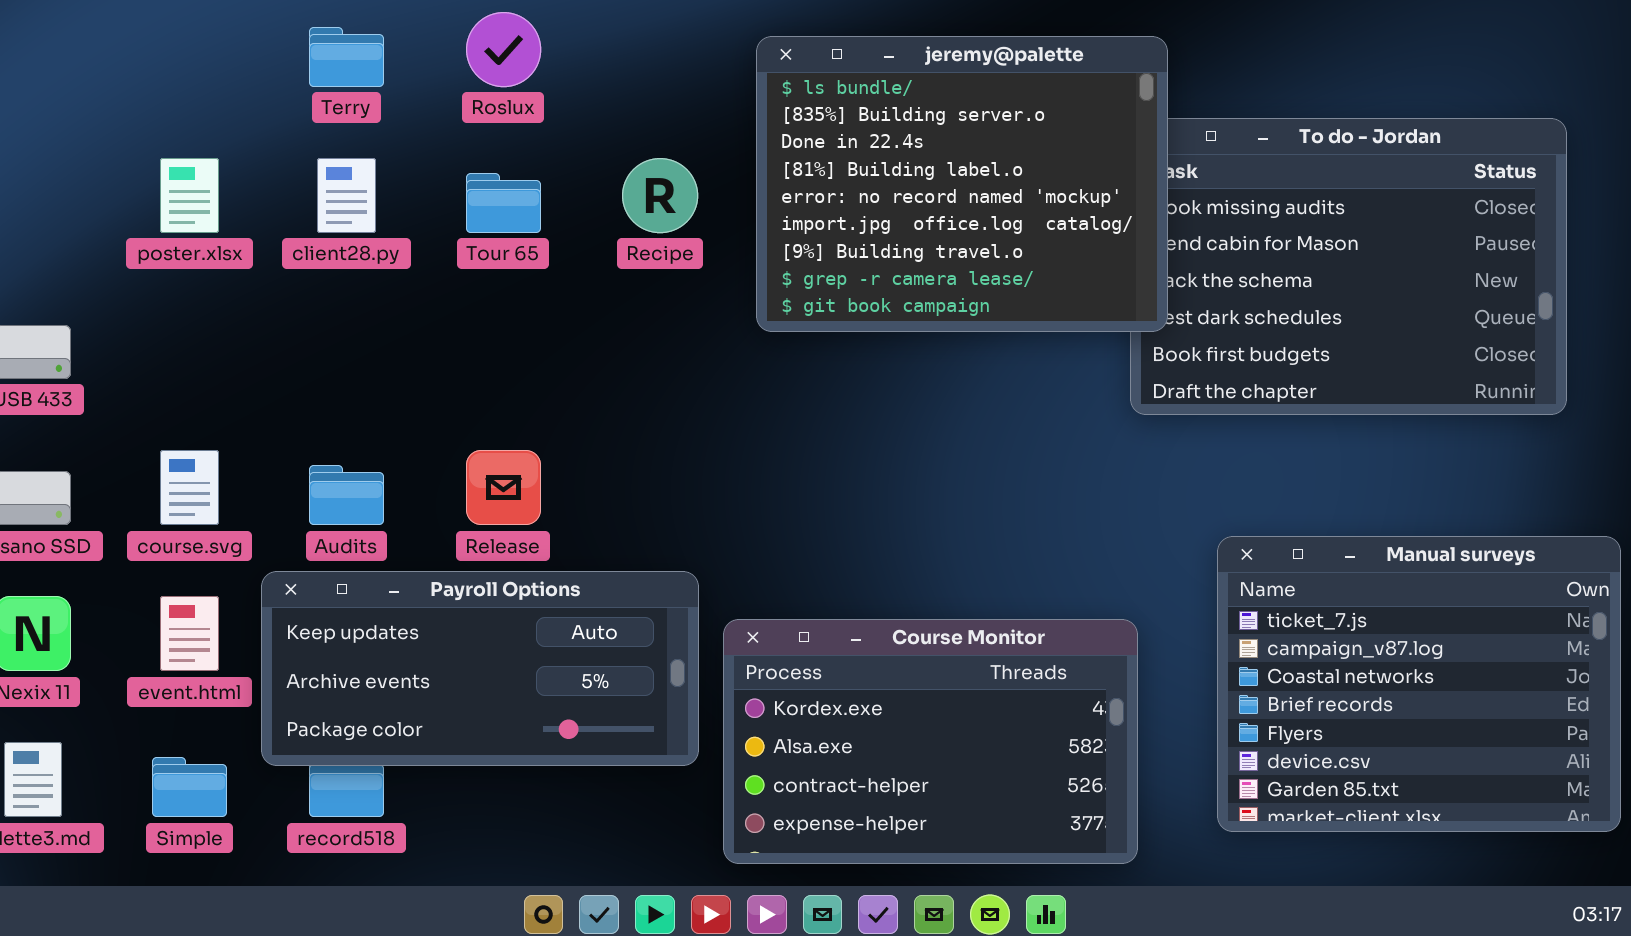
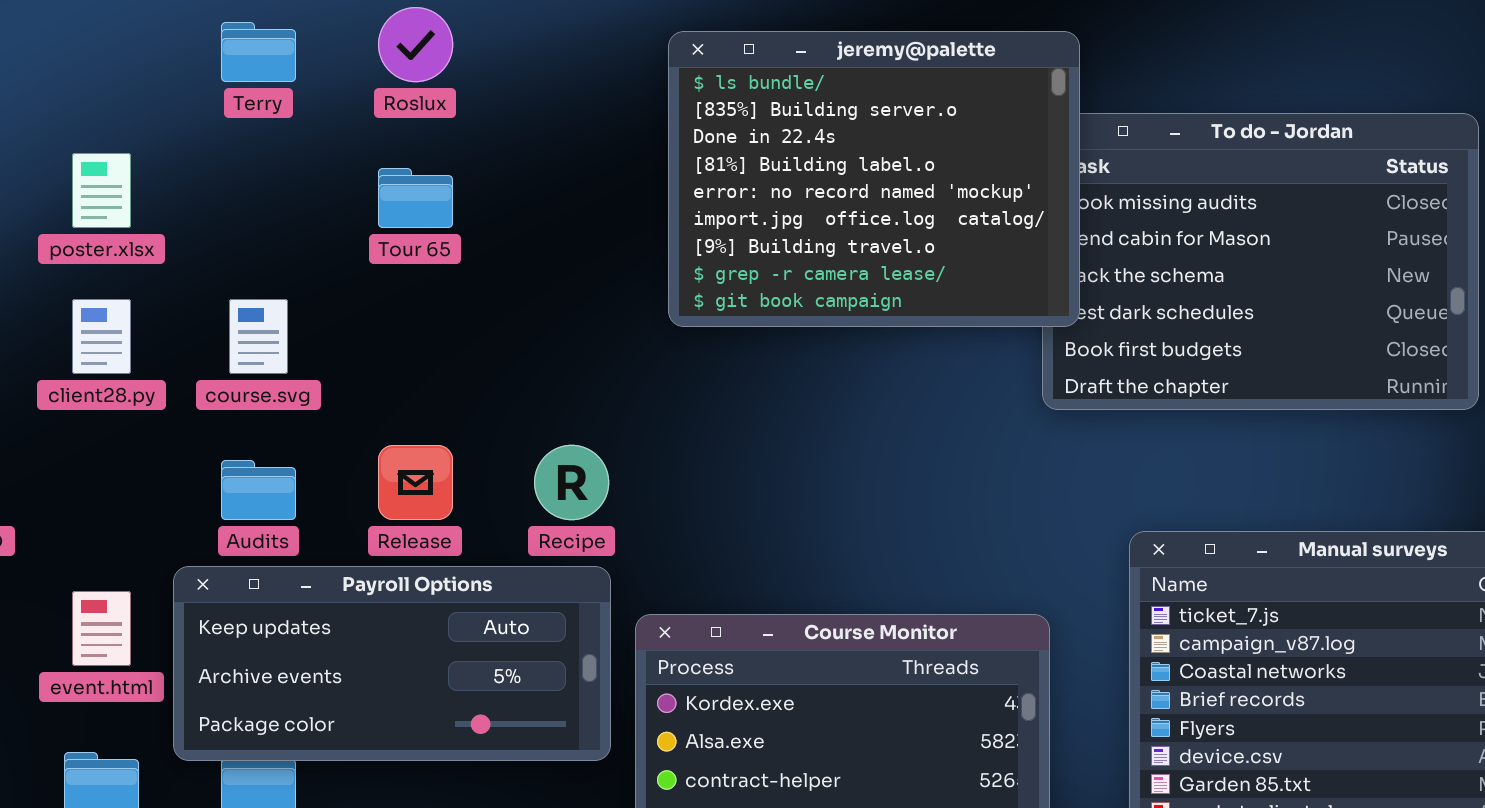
client28.py: [317,158,376,233] -> [72,299,131,374], moved
Recipe: [622,158,698,233] -> [534,445,609,520], moved
course.svg: [160,450,219,525] -> [229,299,288,374], moved

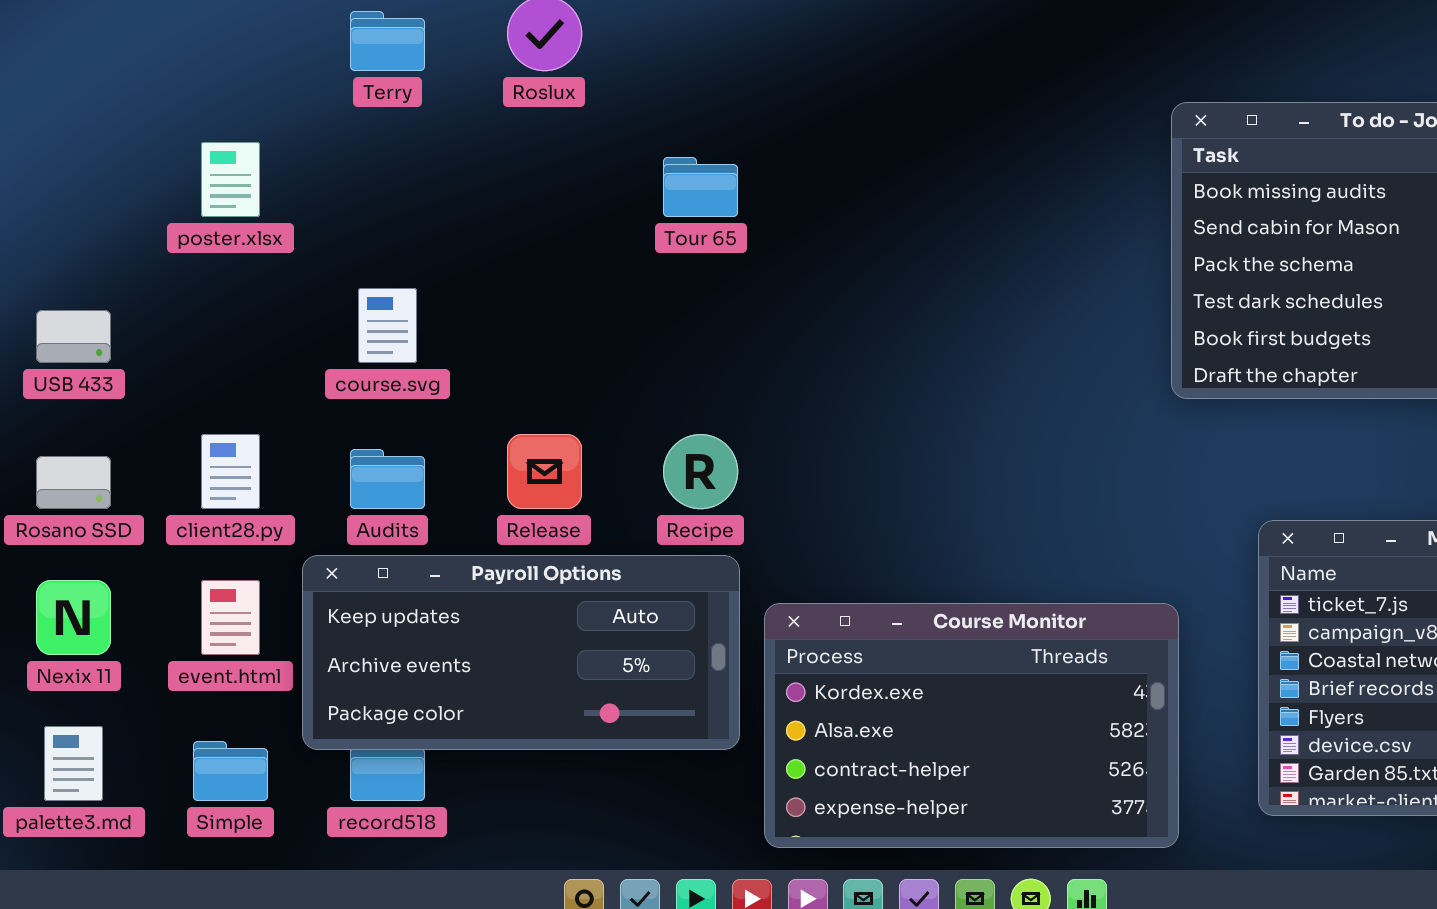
jeremy@palette: [668,31,1080,327] -> none, closed
Tour 65: [378,168,453,228] -> [663,157,738,217], moved
client28.py: [72,299,131,374] -> [201,434,260,509], moved

